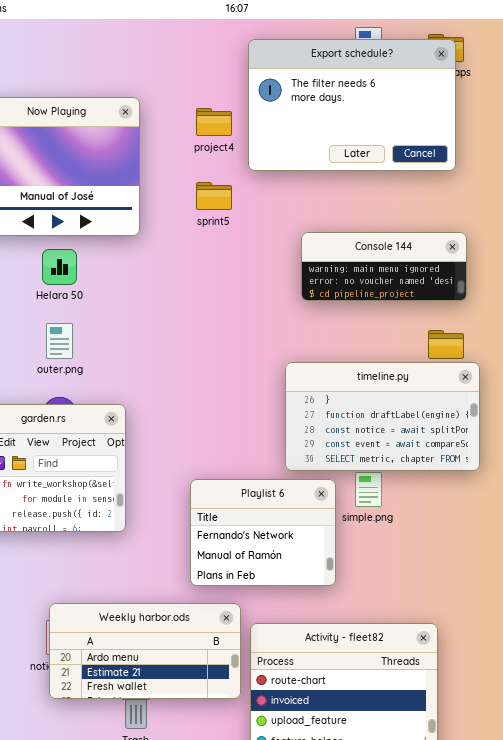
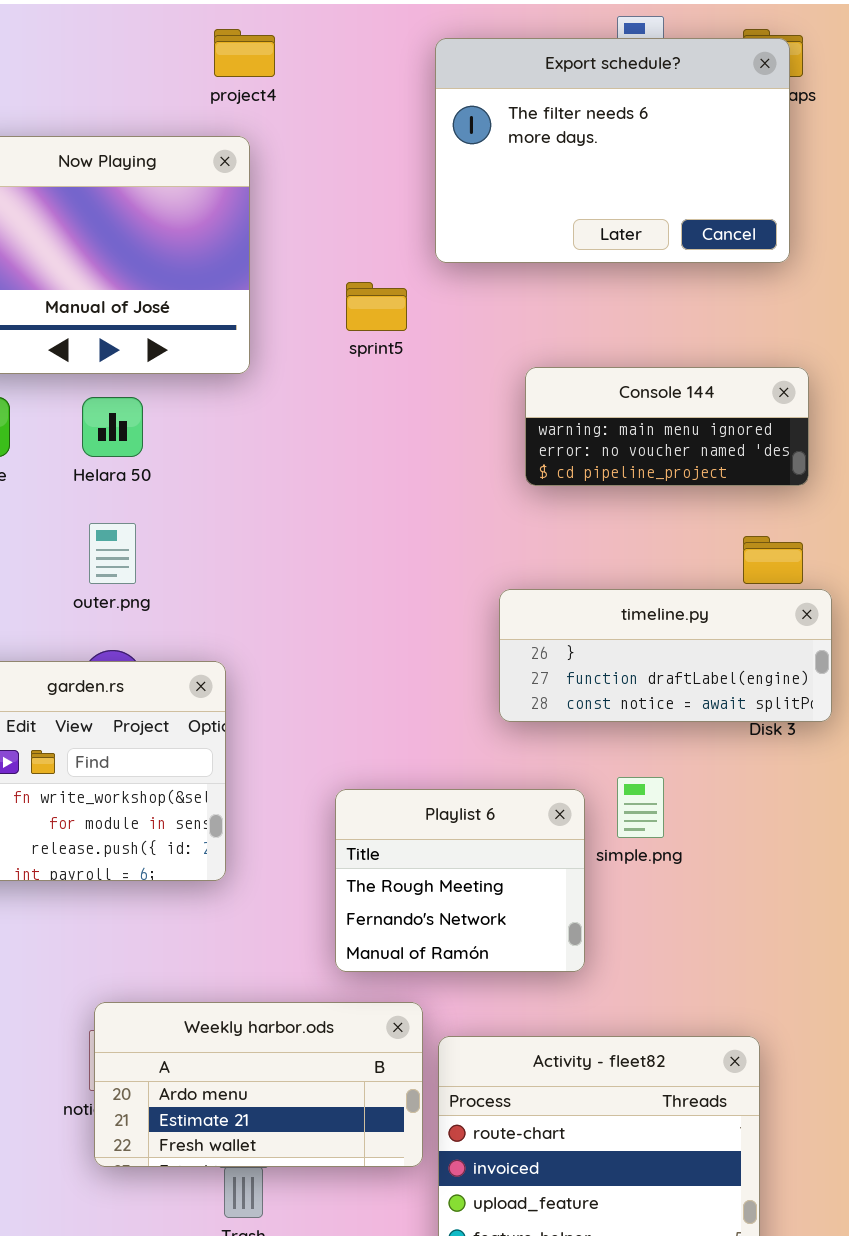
project4: [196,108,232,136] -> [214,29,275,77], moved
timeline.py: [285,362,480,471] -> [499,589,832,722], resized
Playlist 6: [190,479,336,586] -> [335,789,585,972], scrolled up 1 row

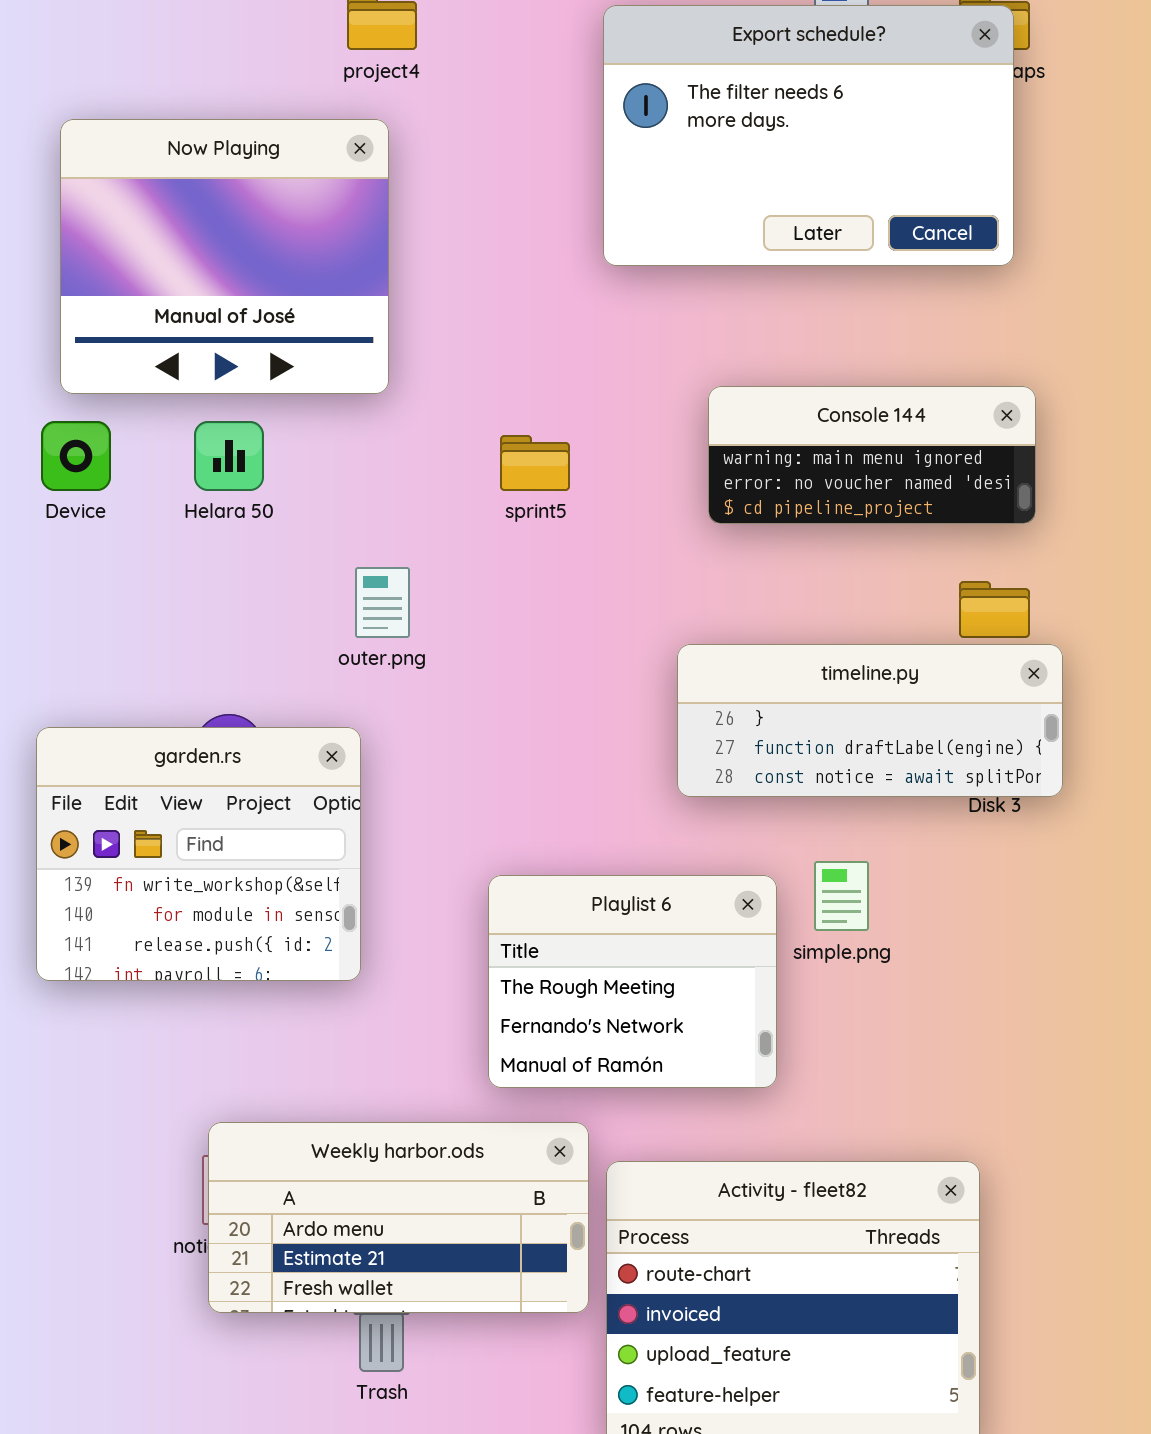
sprint5: [346,282,407,331] -> [500,435,570,491], moved
outer.png: [89,523,136,584] -> [355,567,410,638], moved

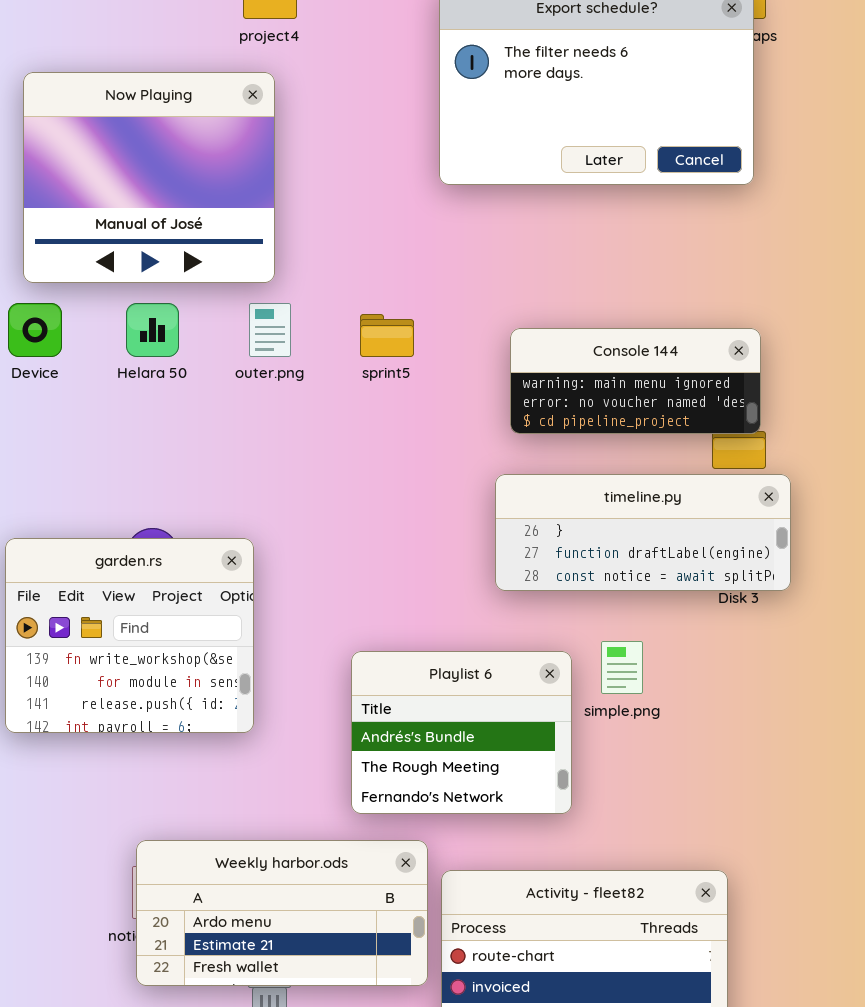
Console 144: [708,386,1036,524] -> [510,328,761,434], moved
outer.png: [355,567,410,638] -> [249,303,291,357], moved
Playlist 6: [488,875,777,1088] -> [351,651,572,814], scrolled up 1 row

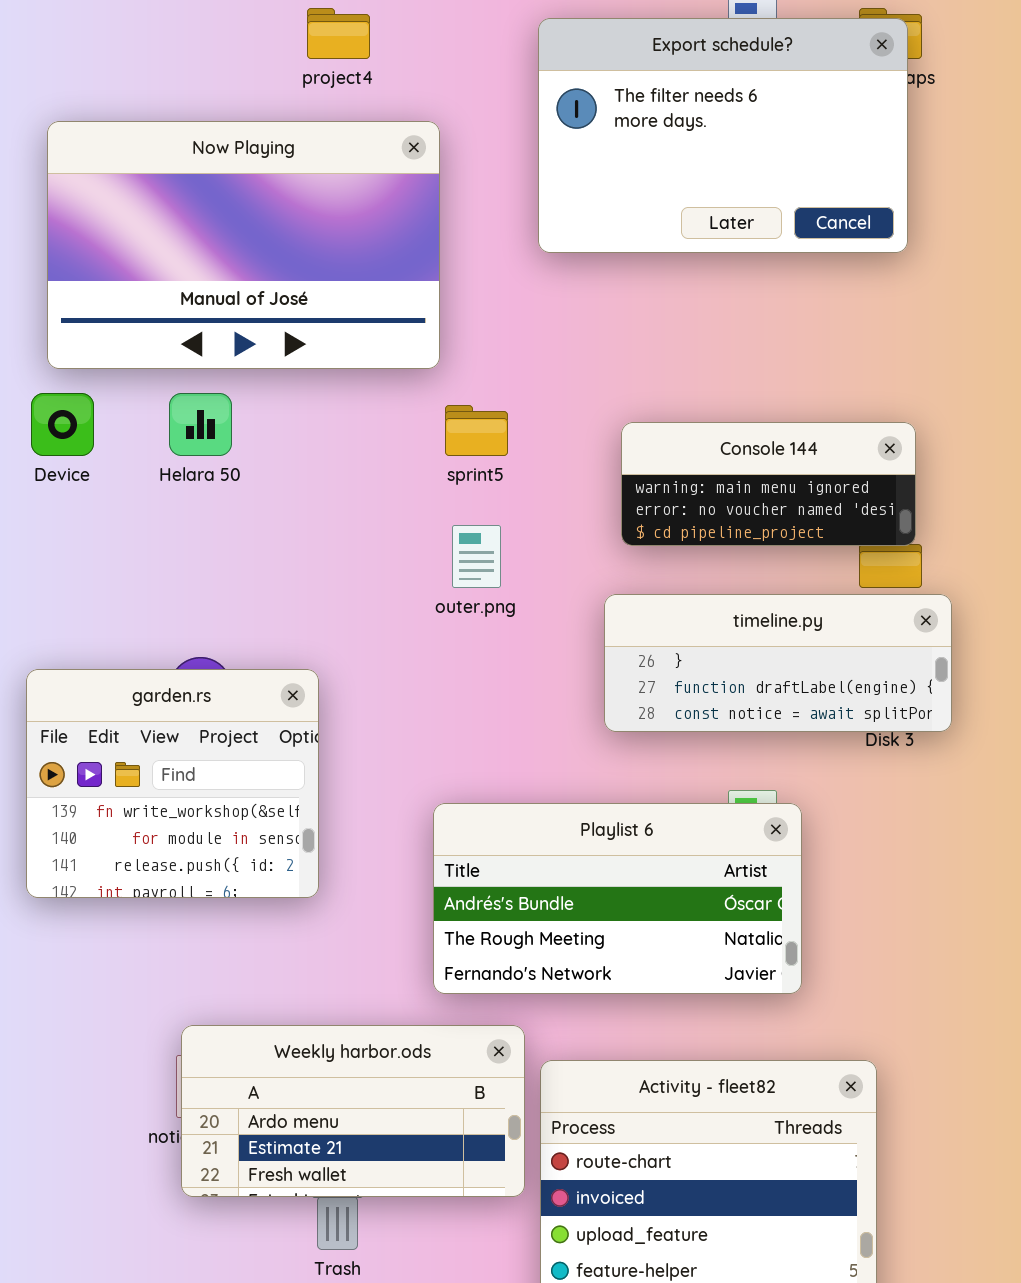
Now Playing: [23,72,275,283] -> [47,121,440,369], resized
outer.png: [249,303,291,357] -> [452,525,501,588], moved
Playlist 6: [351,651,572,814] -> [433,803,802,994], resized

